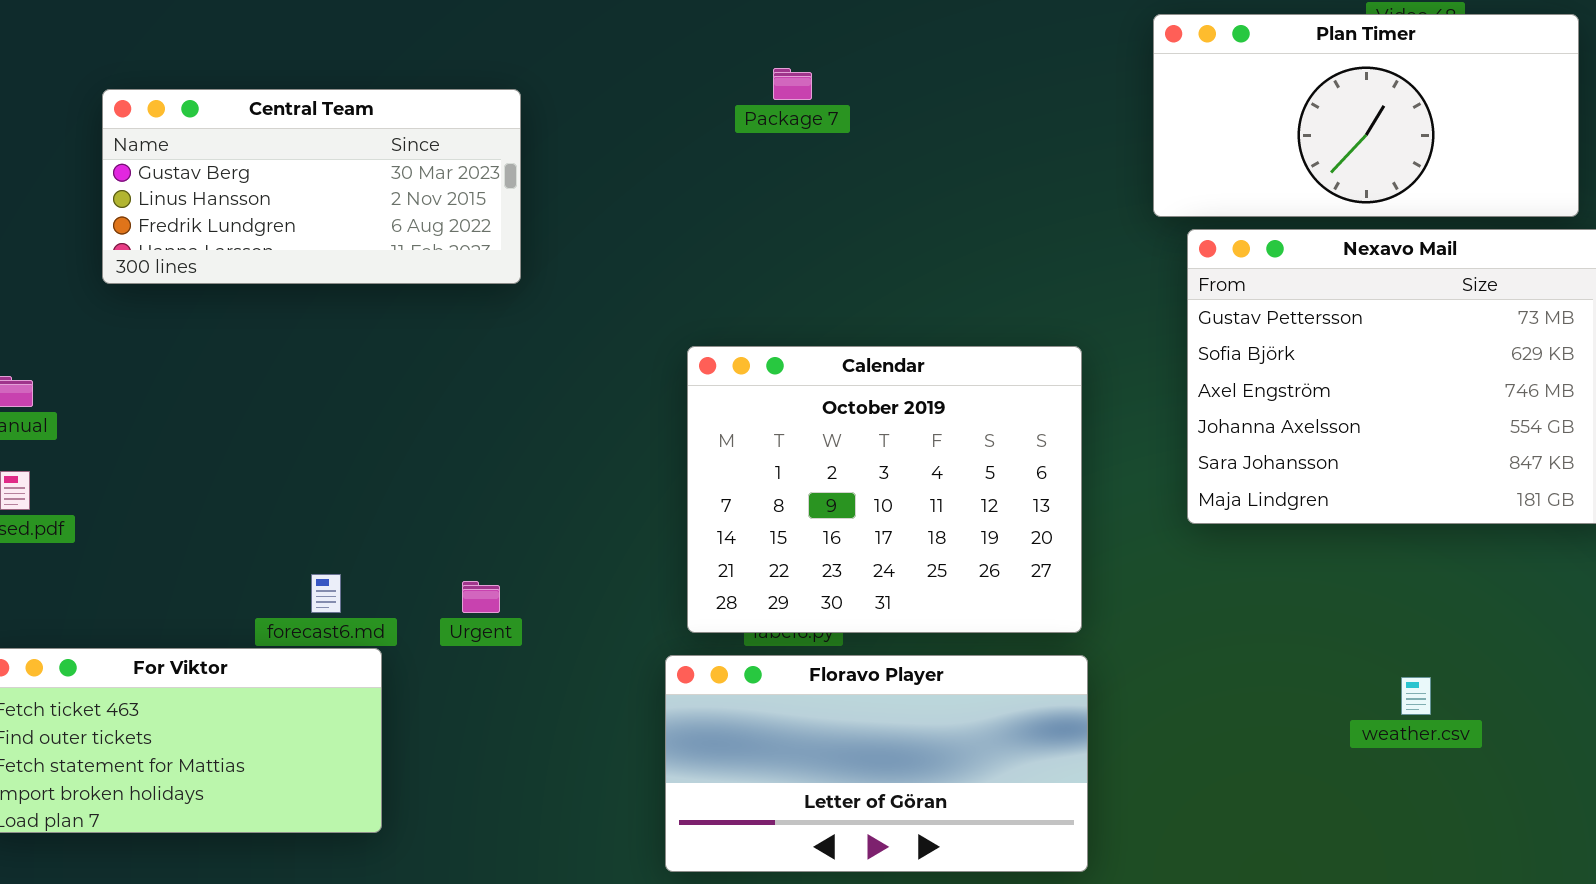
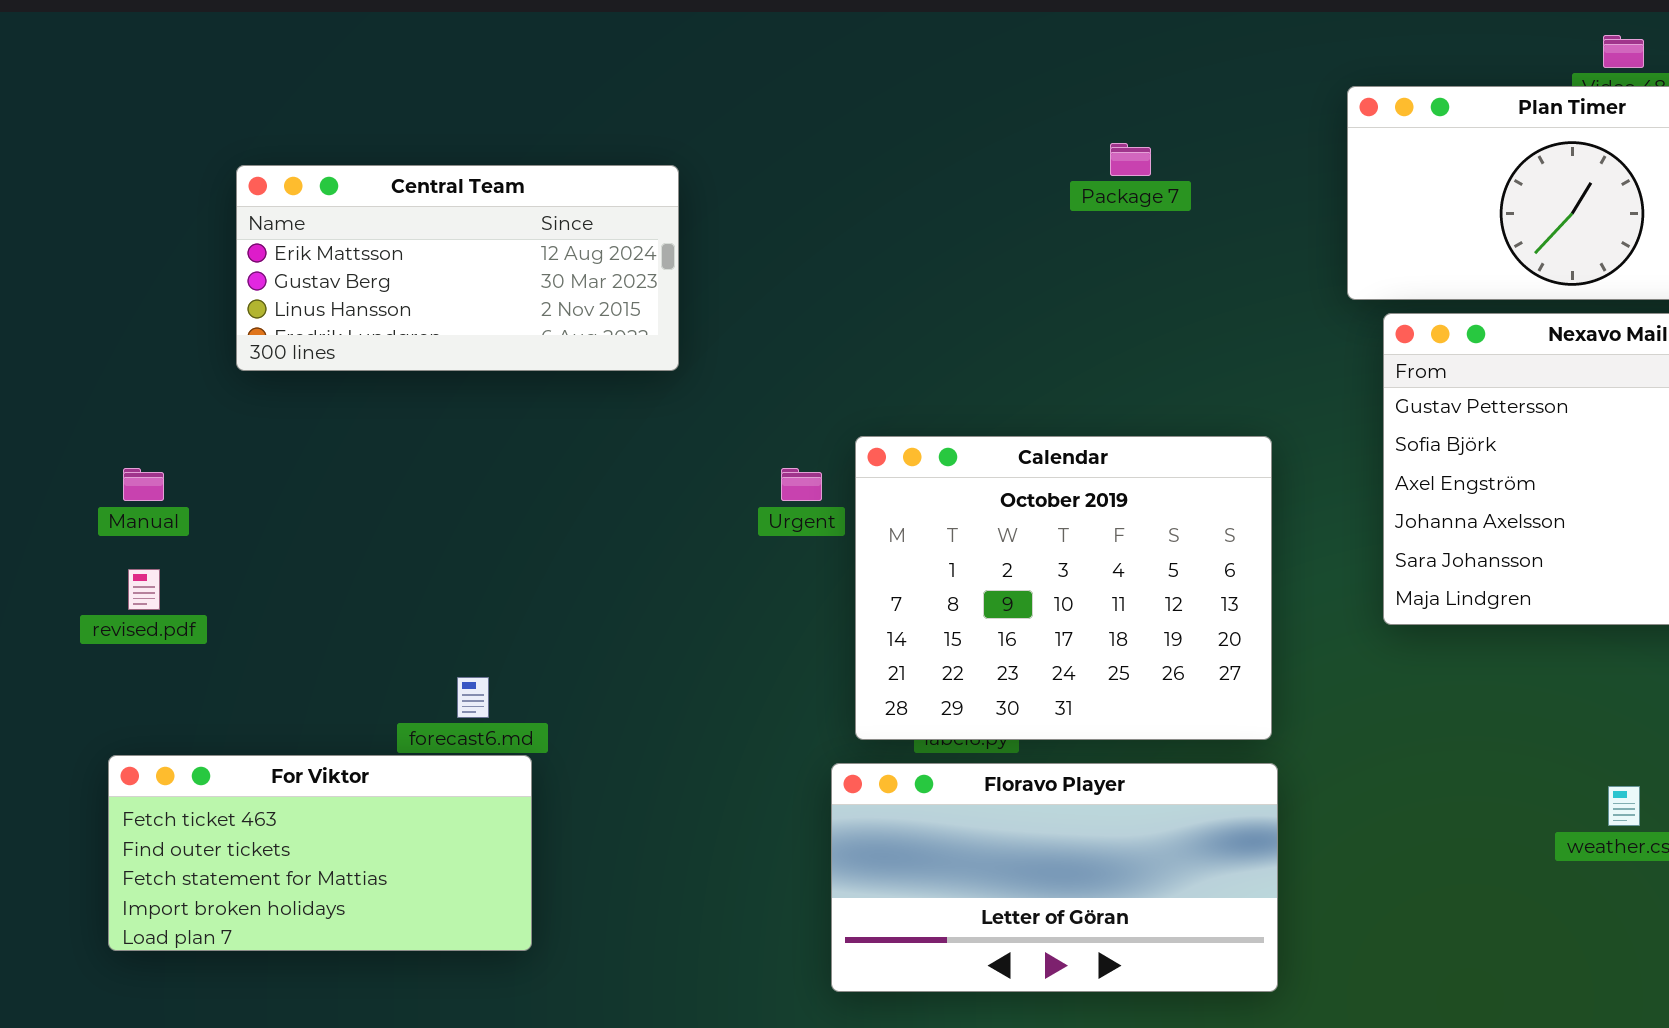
Package 7: [773,68,812,100] -> [1110,143,1151,176], moved
Central Team: [102,89,521,284] -> [236,165,679,371], scrolled up 1 row
Urgent: [462,581,500,613] -> [781,468,822,501], moved

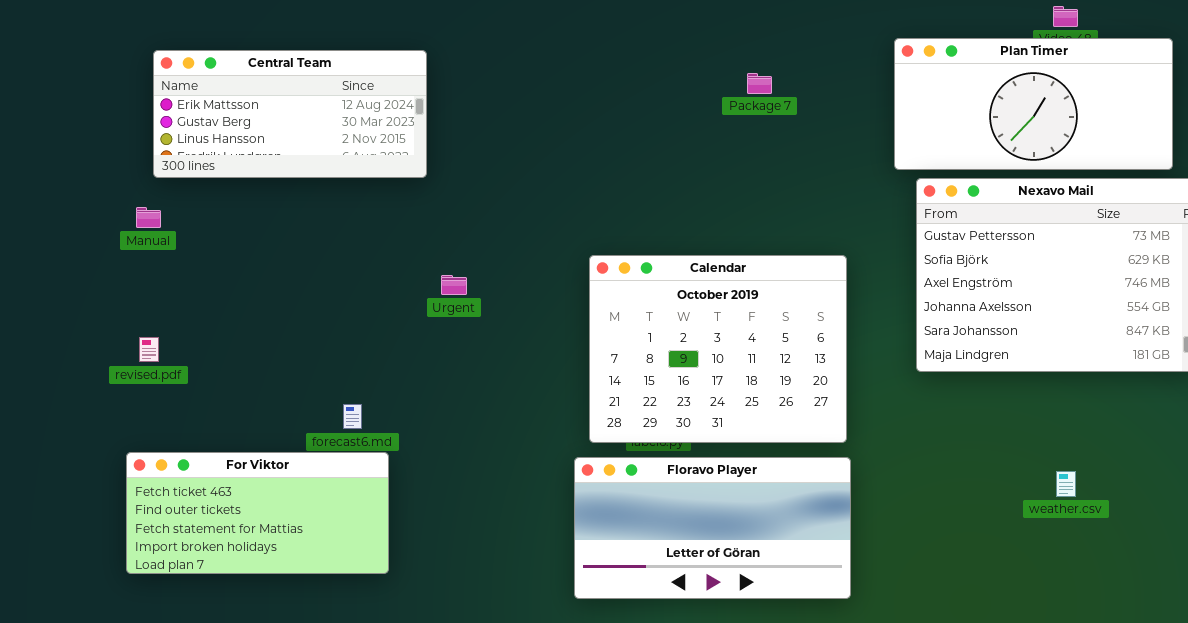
Central Team: [236,165,679,371] -> [153,50,427,178], moved
Manual: [123,468,164,501] -> [136,207,161,228], moved
Urgent: [781,468,822,501] -> [441,275,467,295], moved

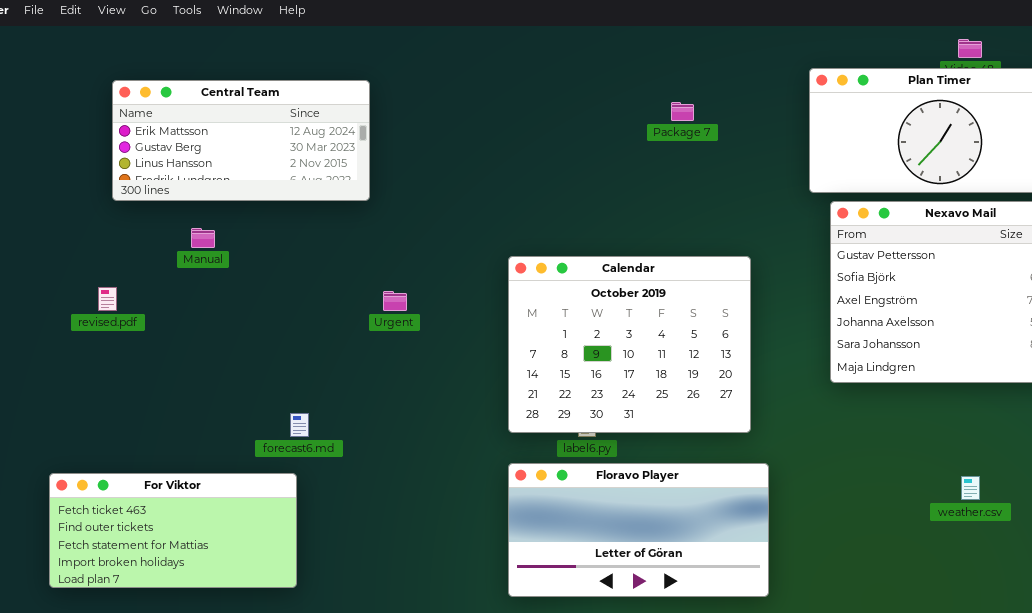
Manual: [136,207,161,228] -> [191,228,215,248], moved
Calendar: [589,255,847,443] -> [508,256,751,433], moved
revised.pdf: [139,337,159,362] -> [98,287,117,311], moved
For Viktor: [126,452,389,574] -> [49,473,297,588], moved

